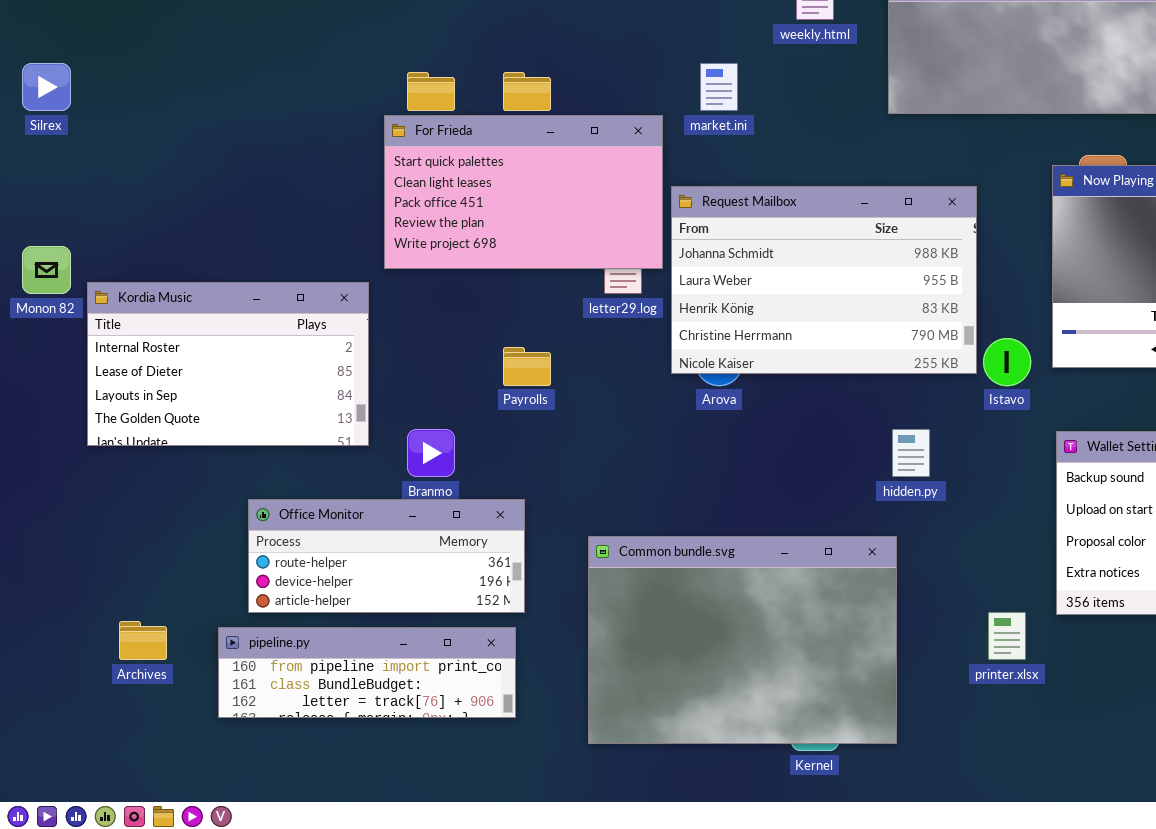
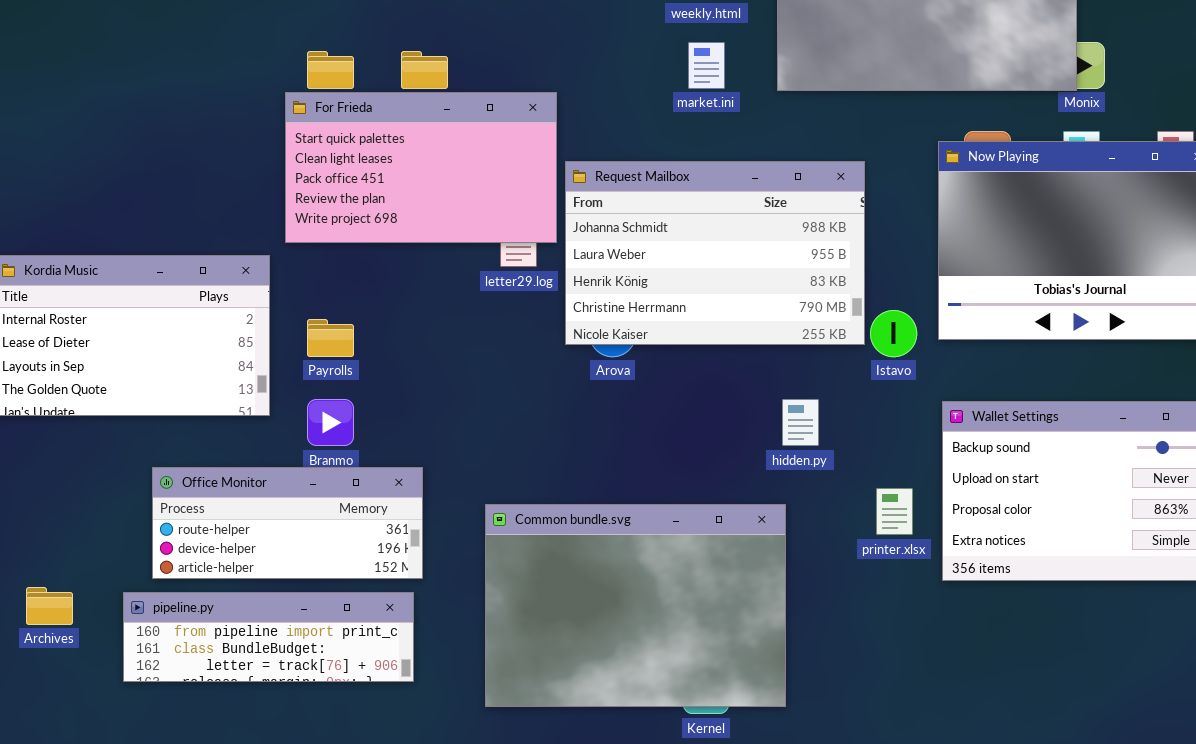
market.ini: [700,63,738,111] -> [688,42,725,89], moved
Payrolls: [503,347,551,386] -> [307,319,354,357], moved
printer.xlsx: [988,612,1026,660] -> [876,488,913,535], moved

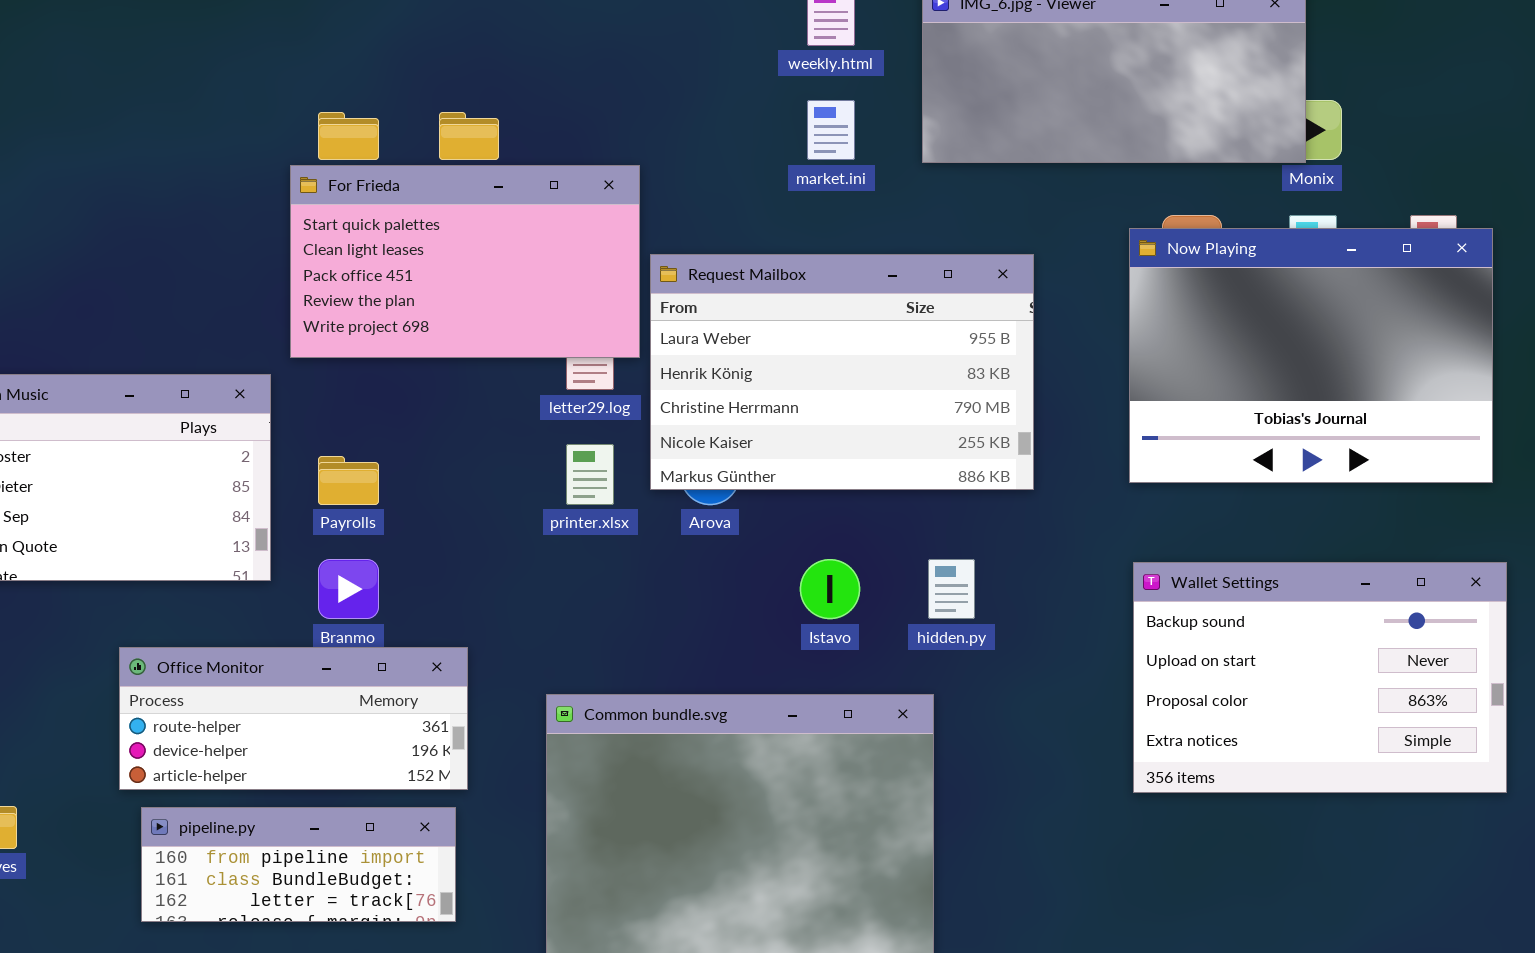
Request Mailbox: [565,161,865,345] -> [650,254,1034,490], scrolled down 1 row
Istavo: [870,310,917,357] -> [800,559,860,619], moved
printer.xlsx: [876,488,913,535] -> [566,444,614,505], moved
pipeline.py: [123,592,414,682] -> [141,807,456,922], resized

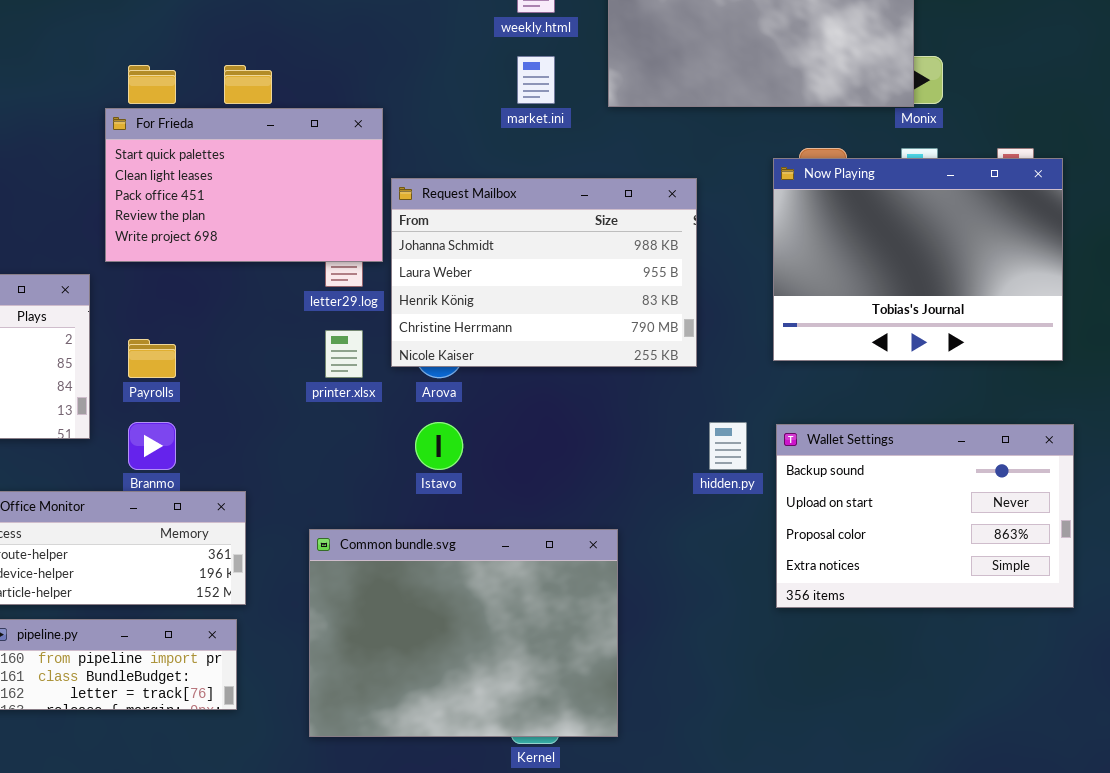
Request Mailbox: [650,254,1034,490] -> [391,178,697,367], scrolled up 1 row
Istavo: [800,559,860,619] -> [415,422,463,470], moved
hidden.py: [928,559,975,619] -> [709,422,747,470], moved

